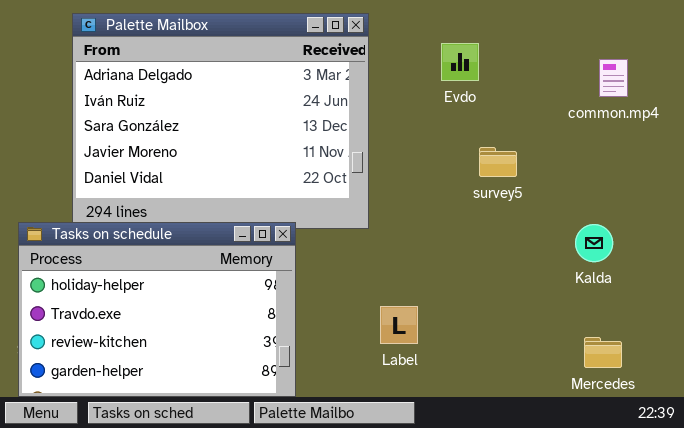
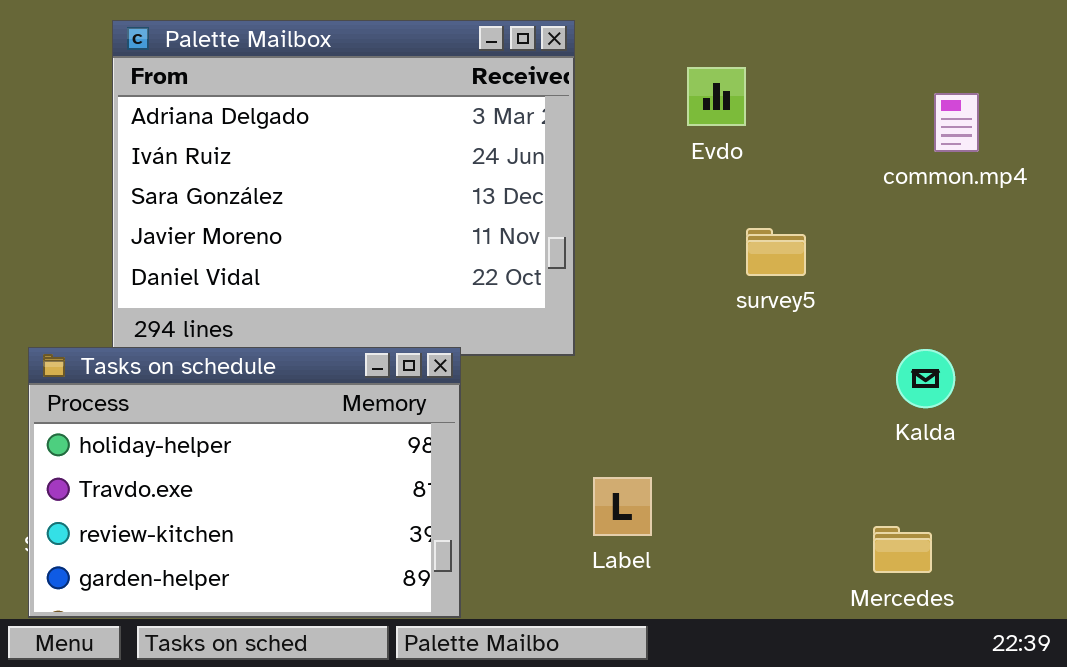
Mercedes: [584,337,622,368] -> [873,526,932,573], moved

